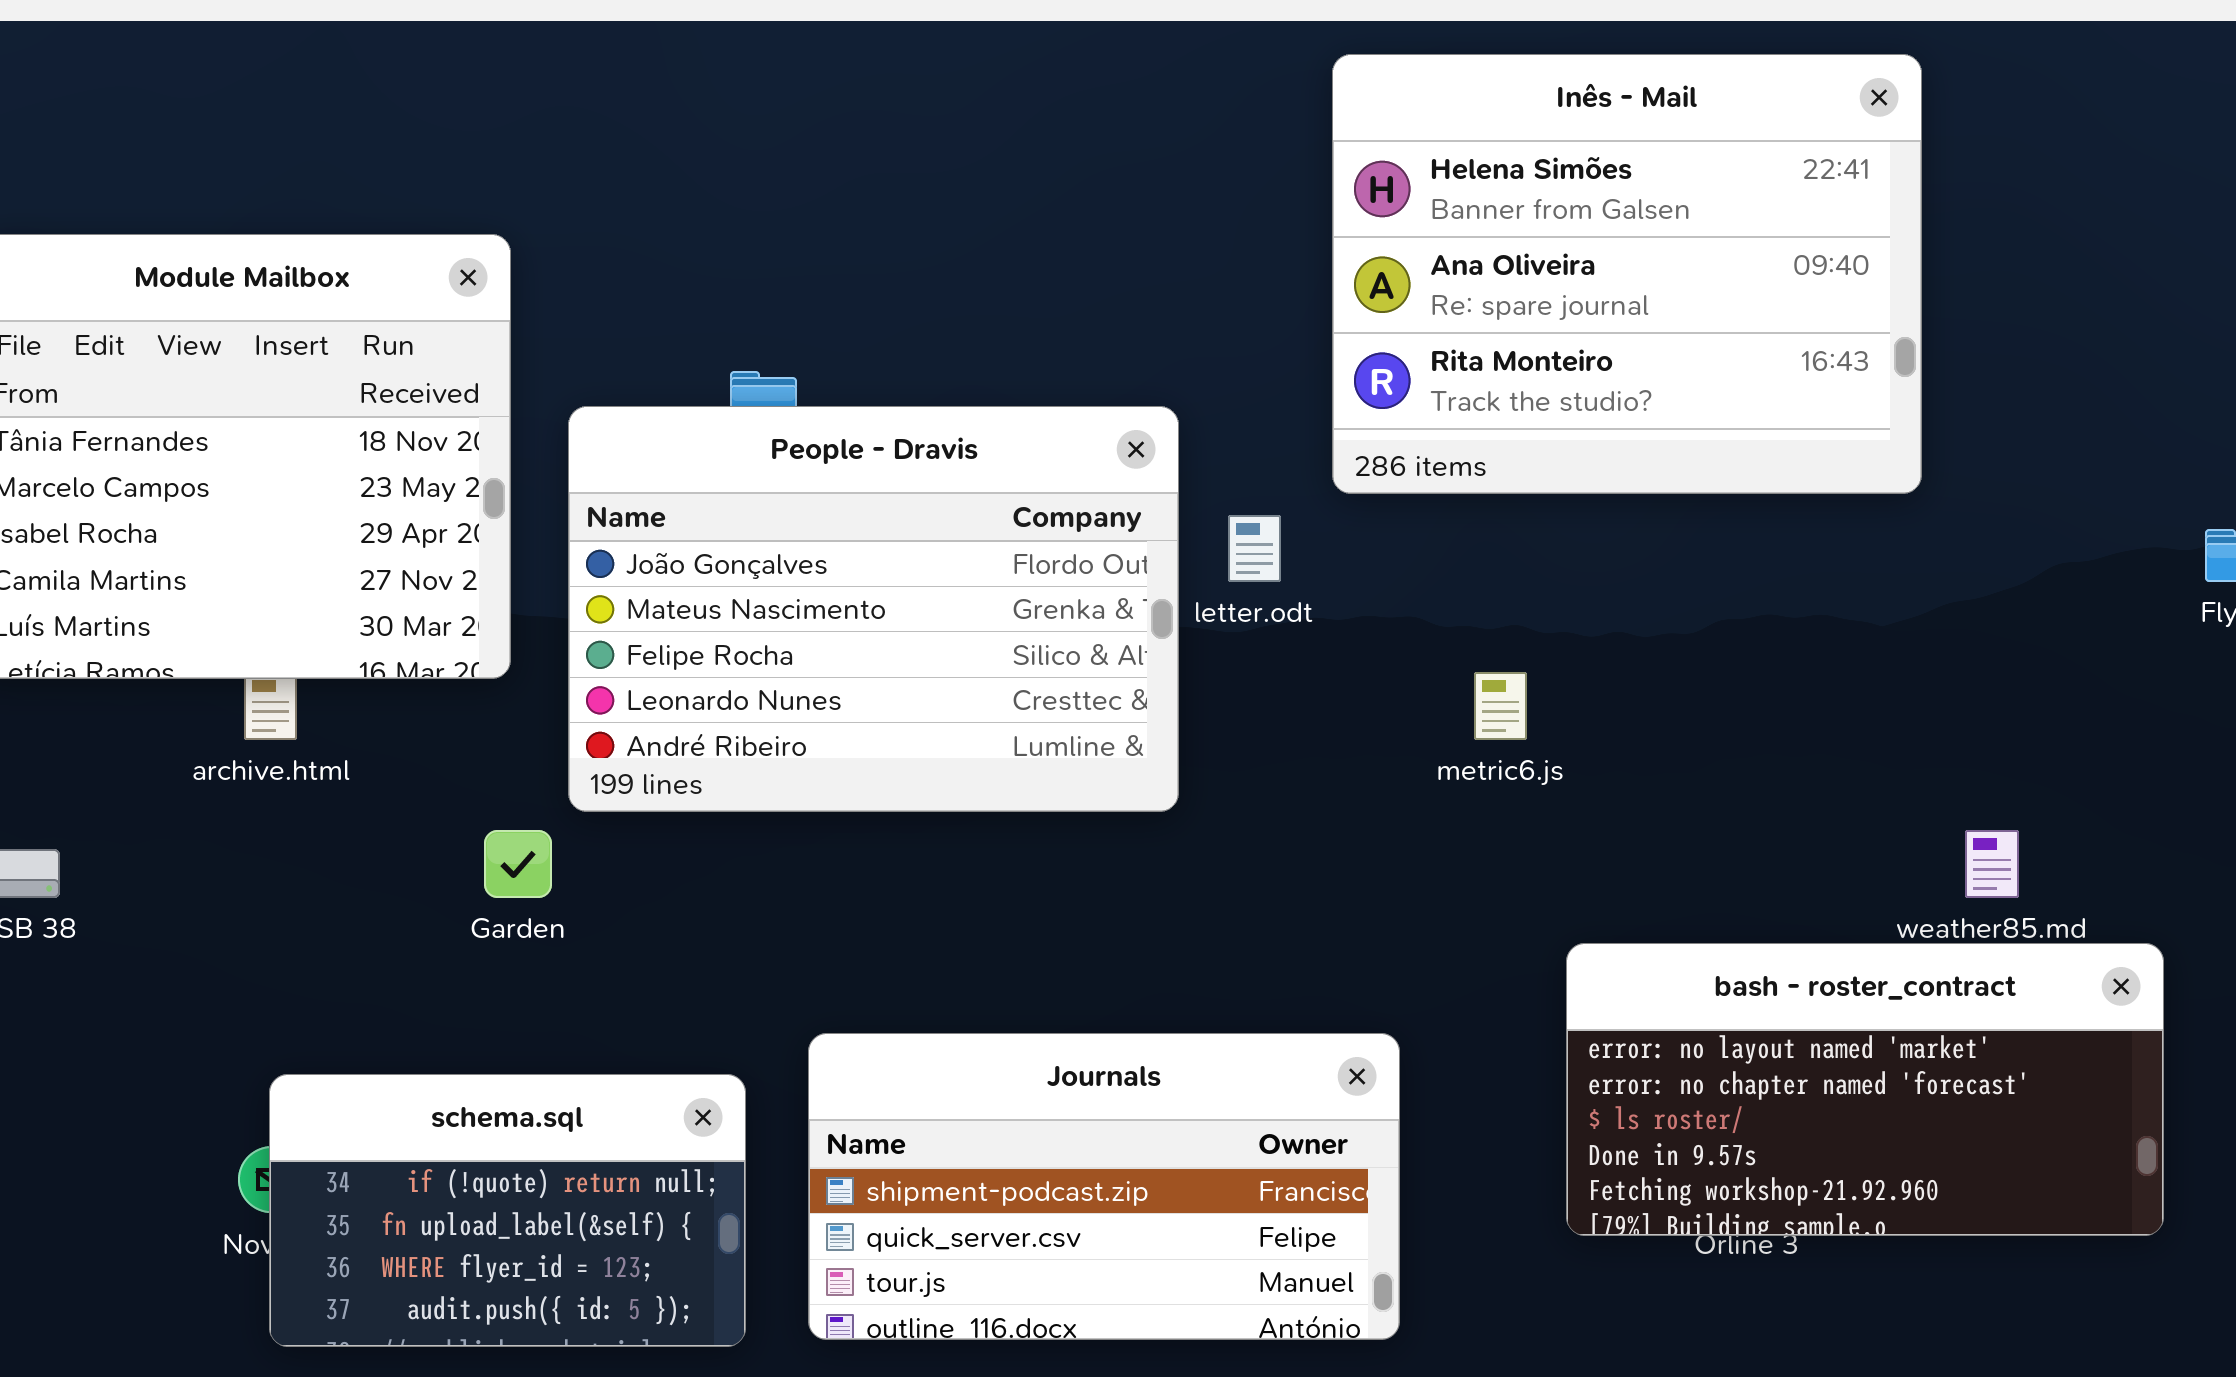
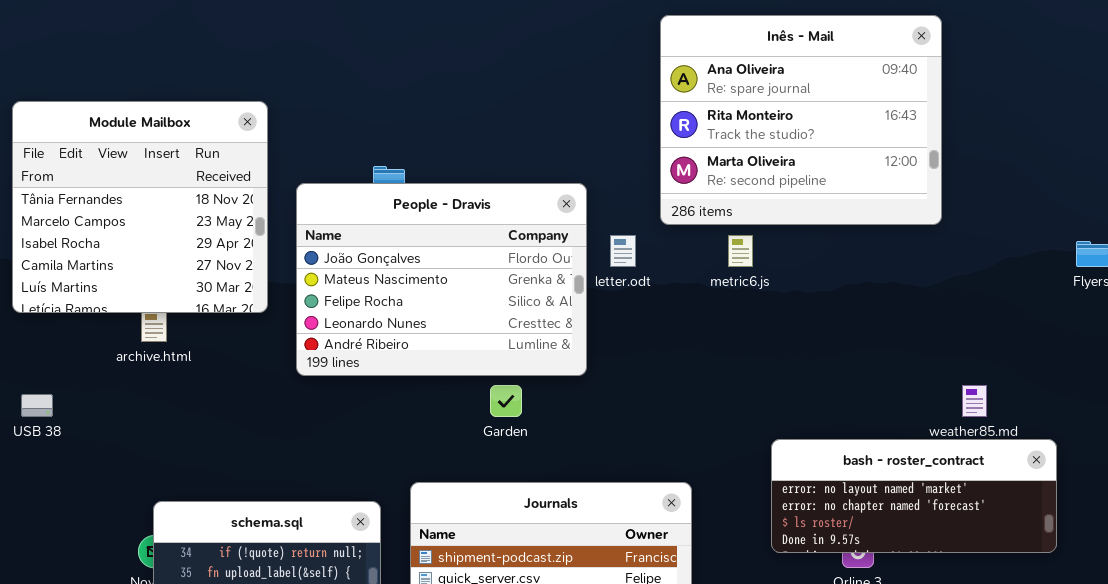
Inês - Mail: [1332,54,1922,494] -> [660,15,942,225], scrolled down 1 row
metric6.js: [1474,672,1527,740] -> [728,235,753,267], moved
Garden: [484,830,552,898] -> [490,385,522,417], moved
bash - roster_contract: [1566,943,2164,1236] -> [771,439,1057,553], resized

